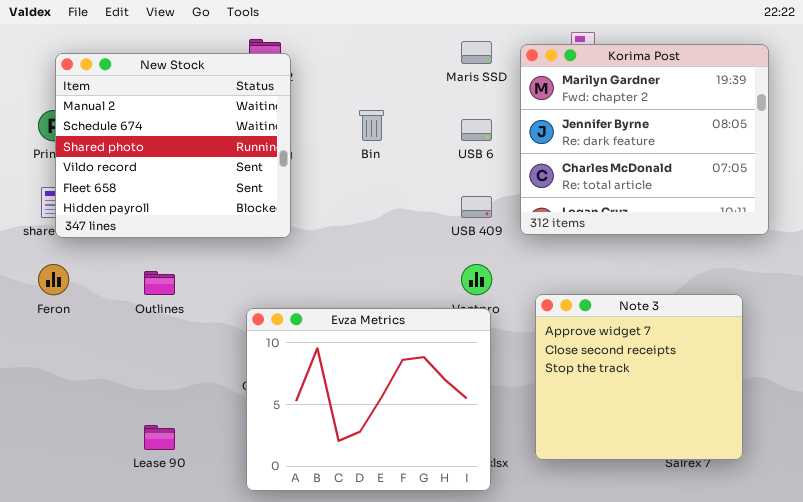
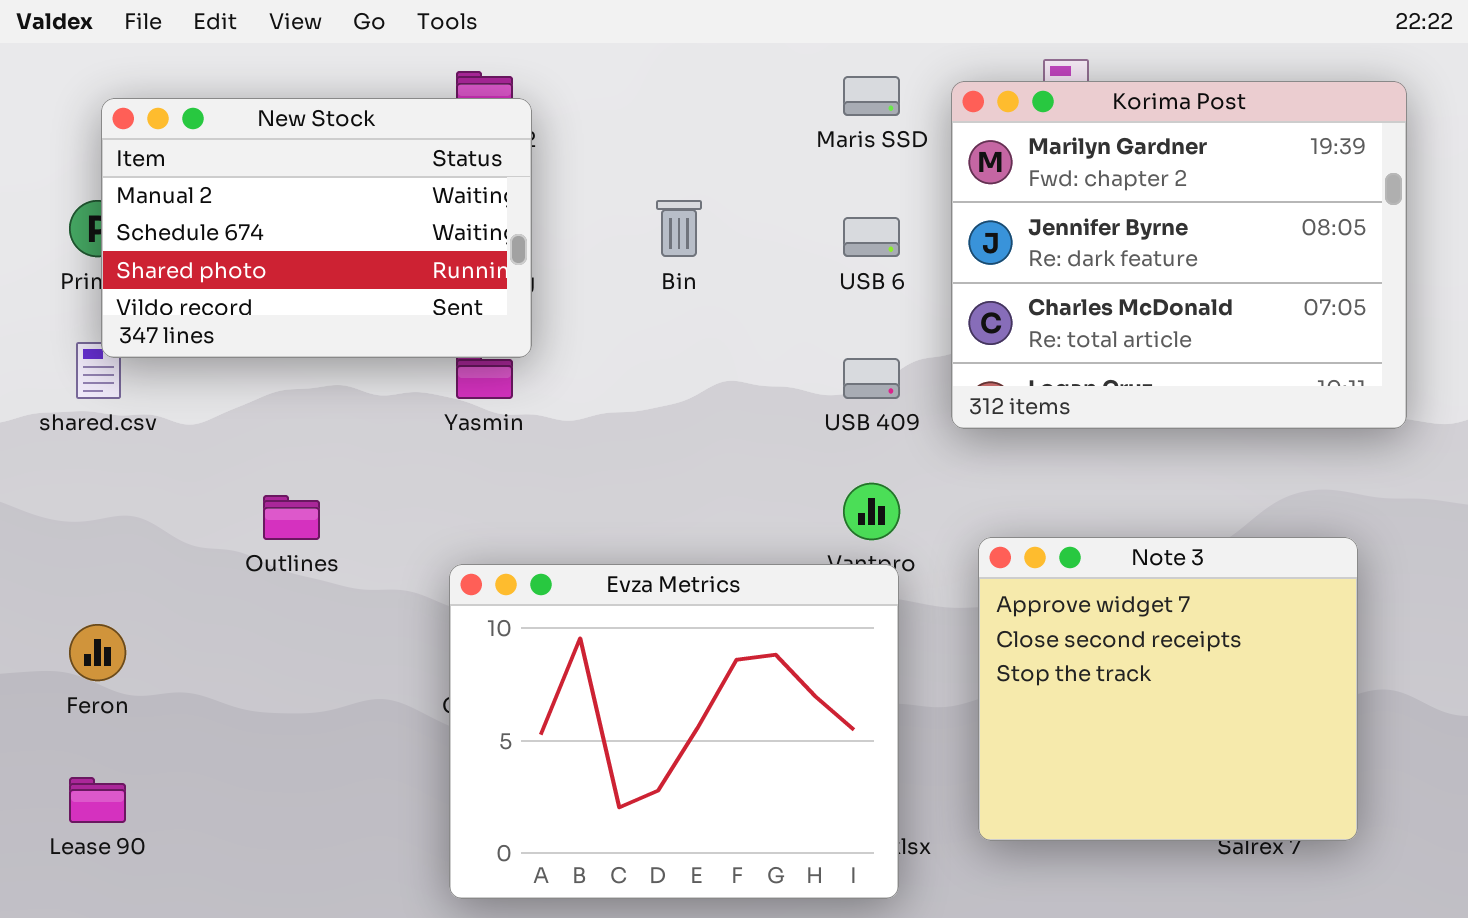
New Stock: [55,53,291,238] -> [101,98,532,358], resized
Feron: [38,264,69,295] -> [69,624,126,681], moved
Lease 90: [144,425,175,450] -> [69,777,126,823], moved

